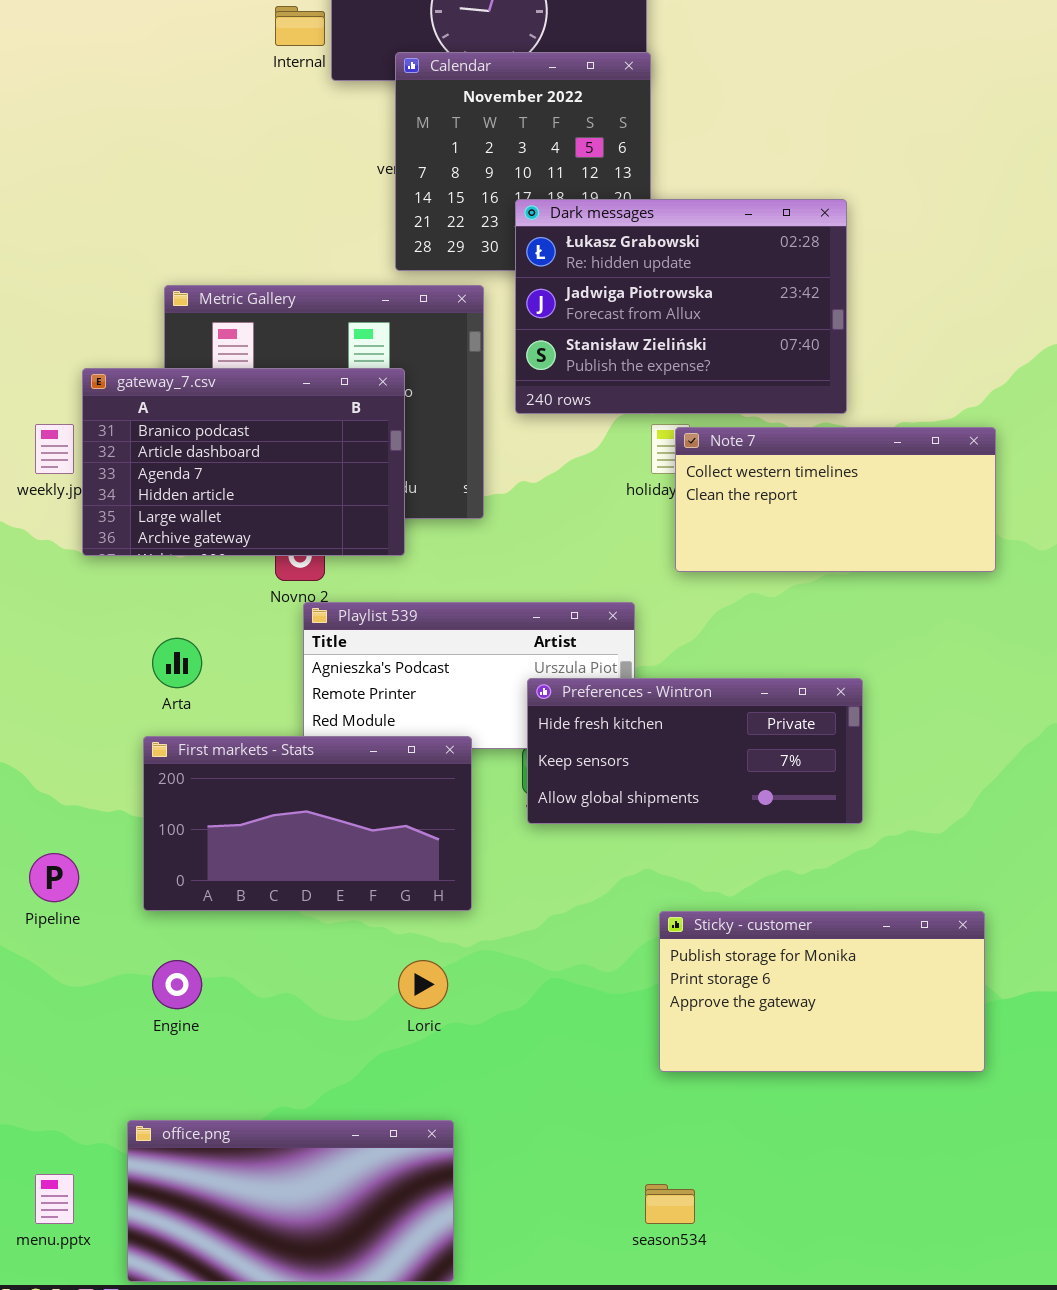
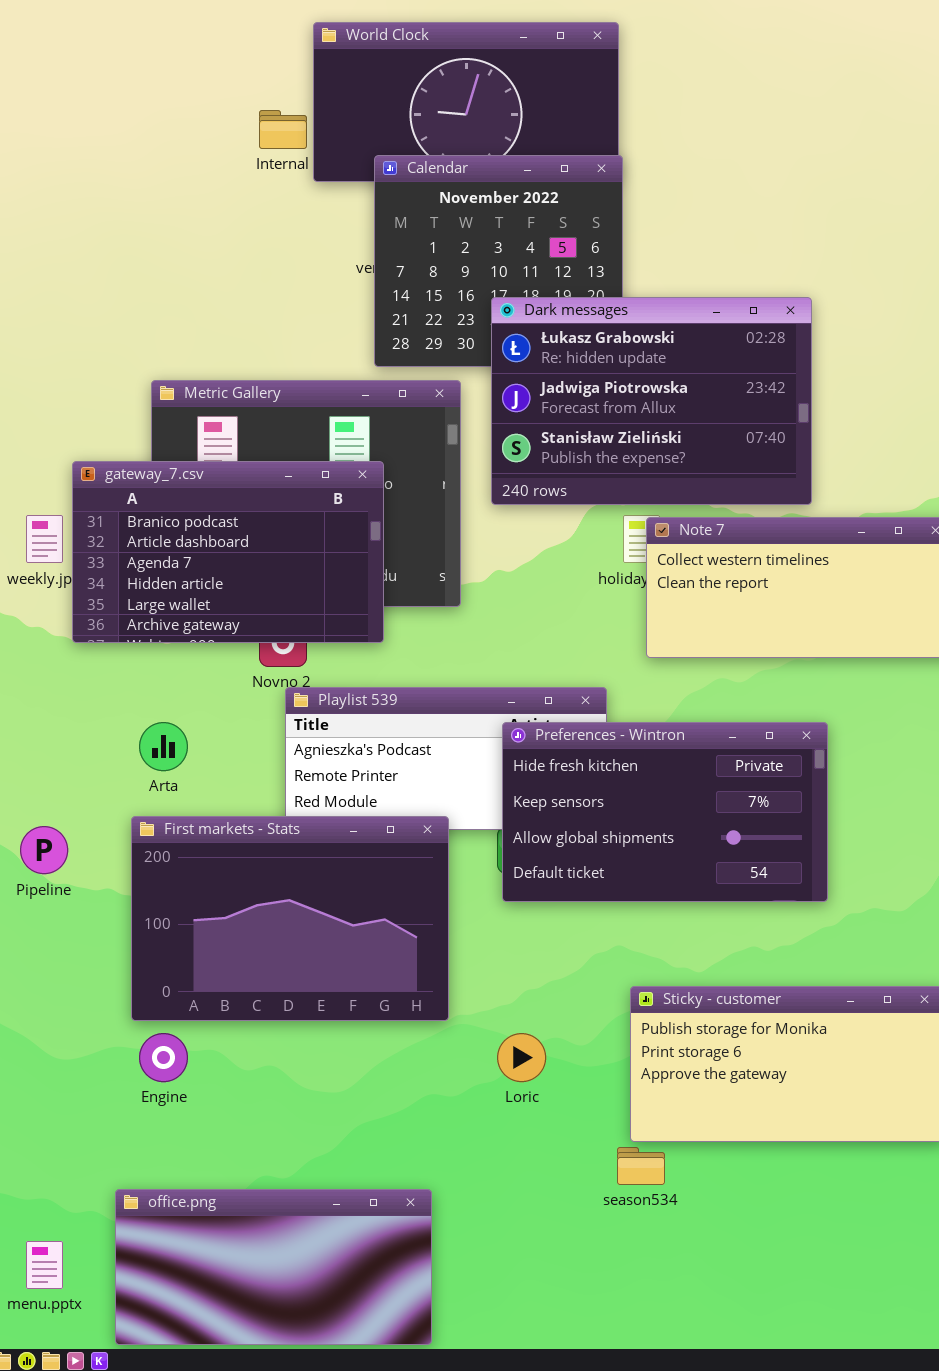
Preferences - Wintron: [527,678,863,824] -> [502,722,828,902], resized
First markets - Stats: [143,736,472,911] -> [131,816,449,1021], resized
Pipeline: [29,853,79,902] -> [20,826,68,874], moved
Loric: [398,960,448,1009] -> [497,1033,546,1082], moved
season534: [645,1184,695,1224] -> [617,1147,665,1185], moved

